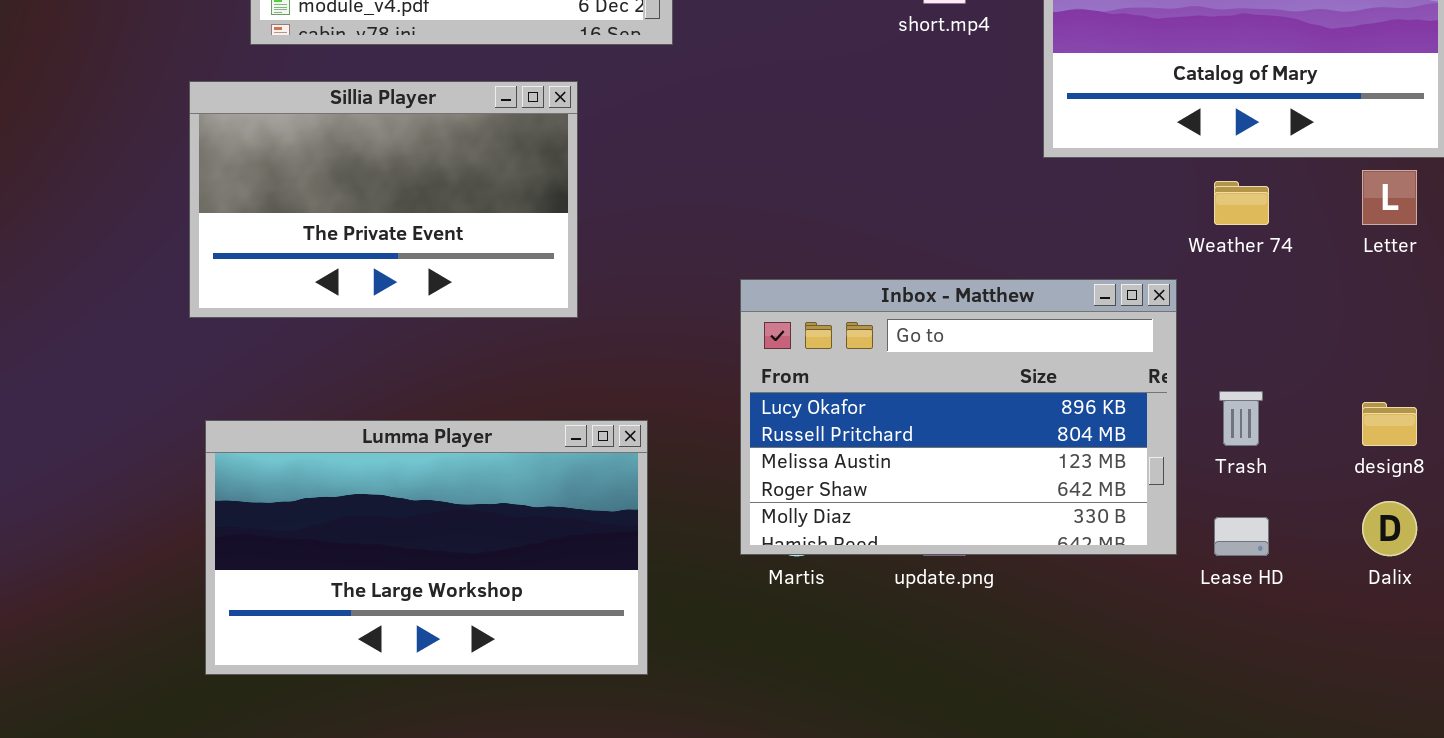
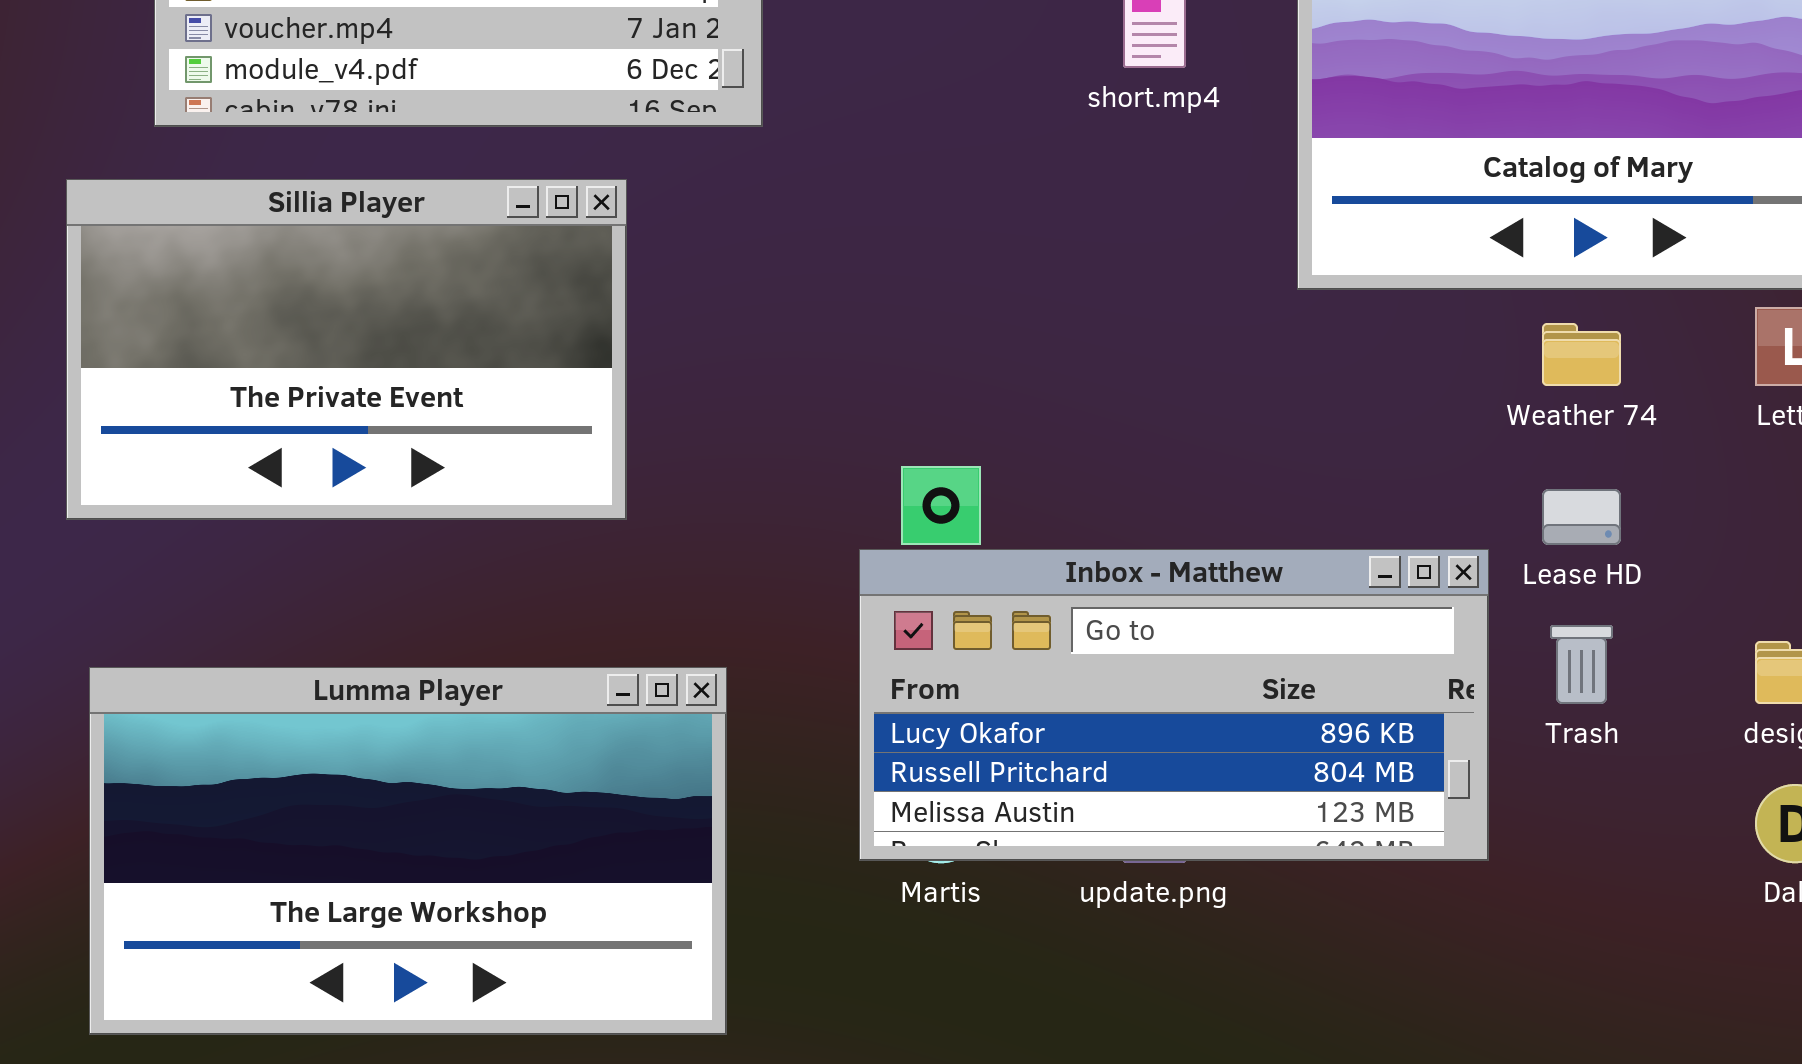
Inbox - Matthew: [740,279,1177,555] -> [859,549,1489,861], resized
Lease HD: [1214,517,1269,556] -> [1542,489,1621,545], moved

